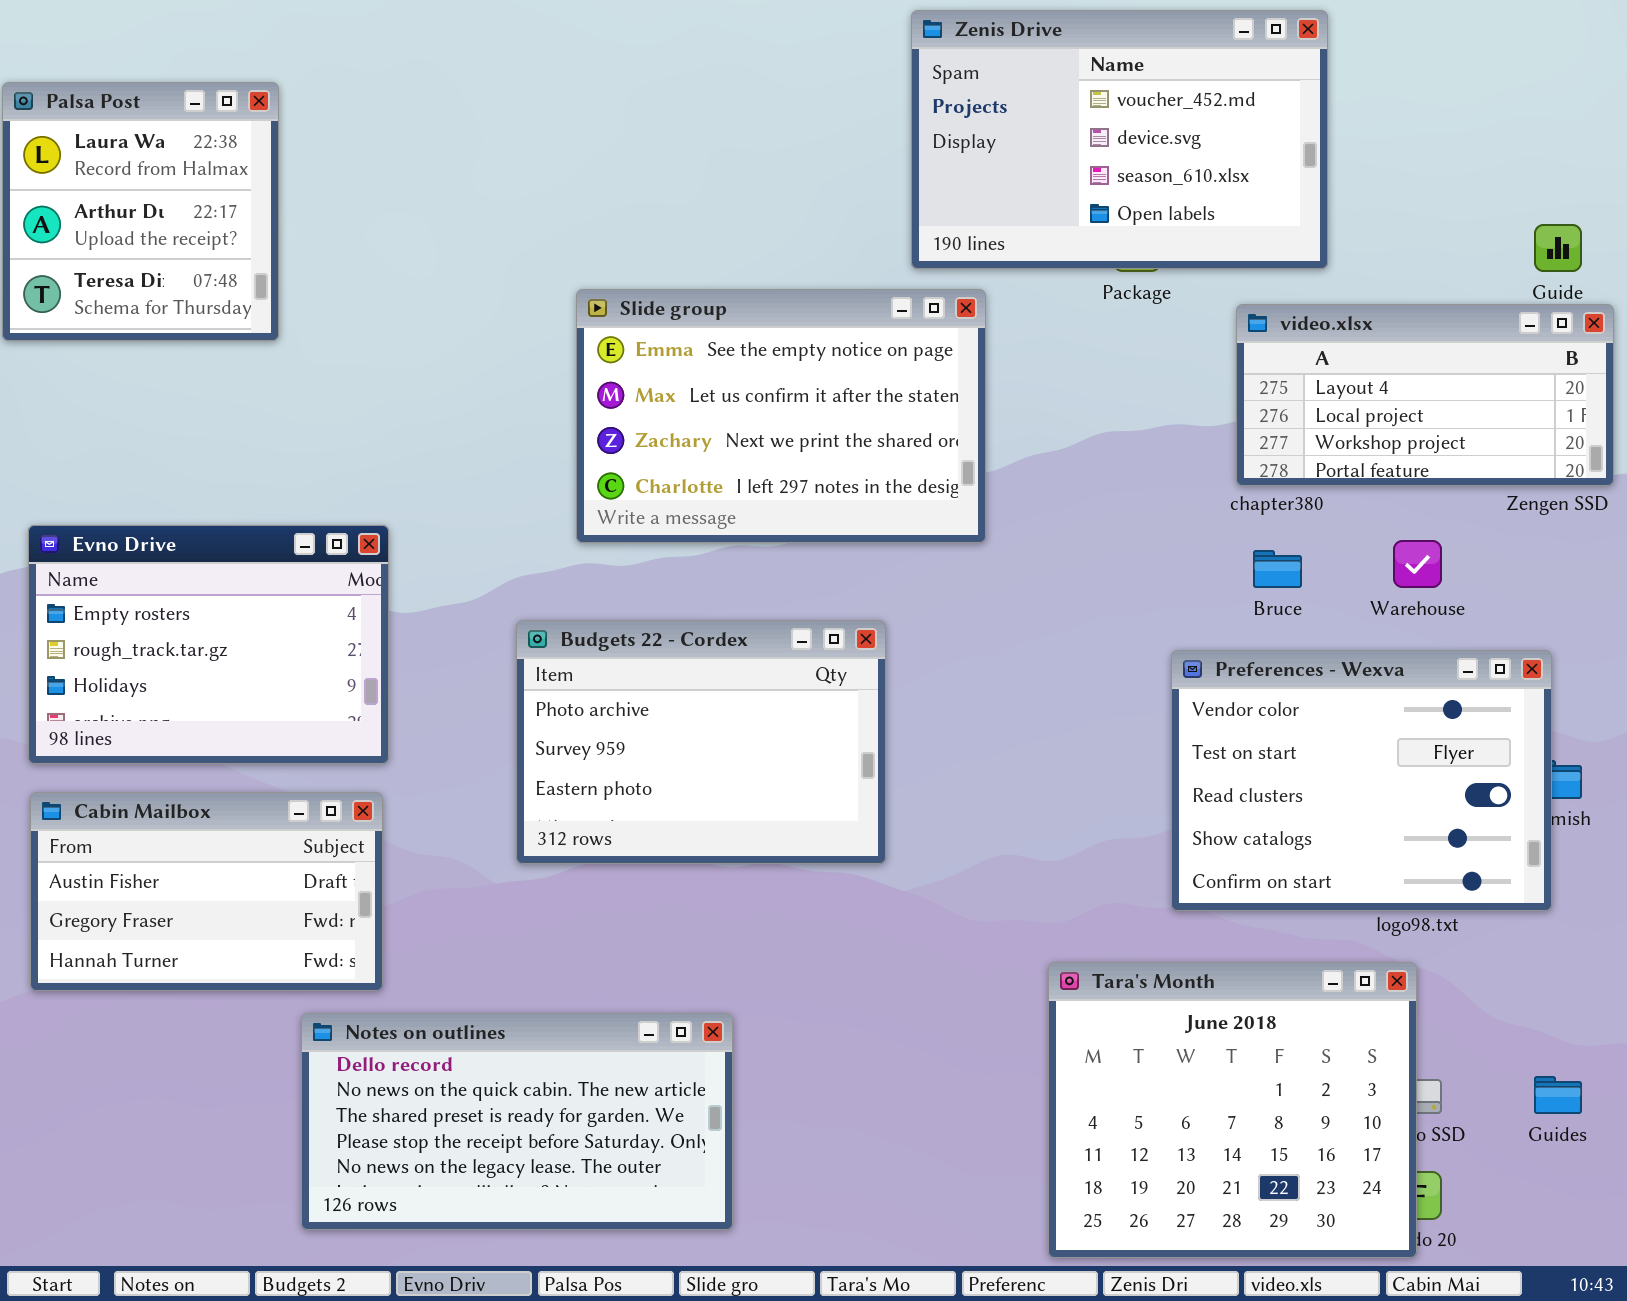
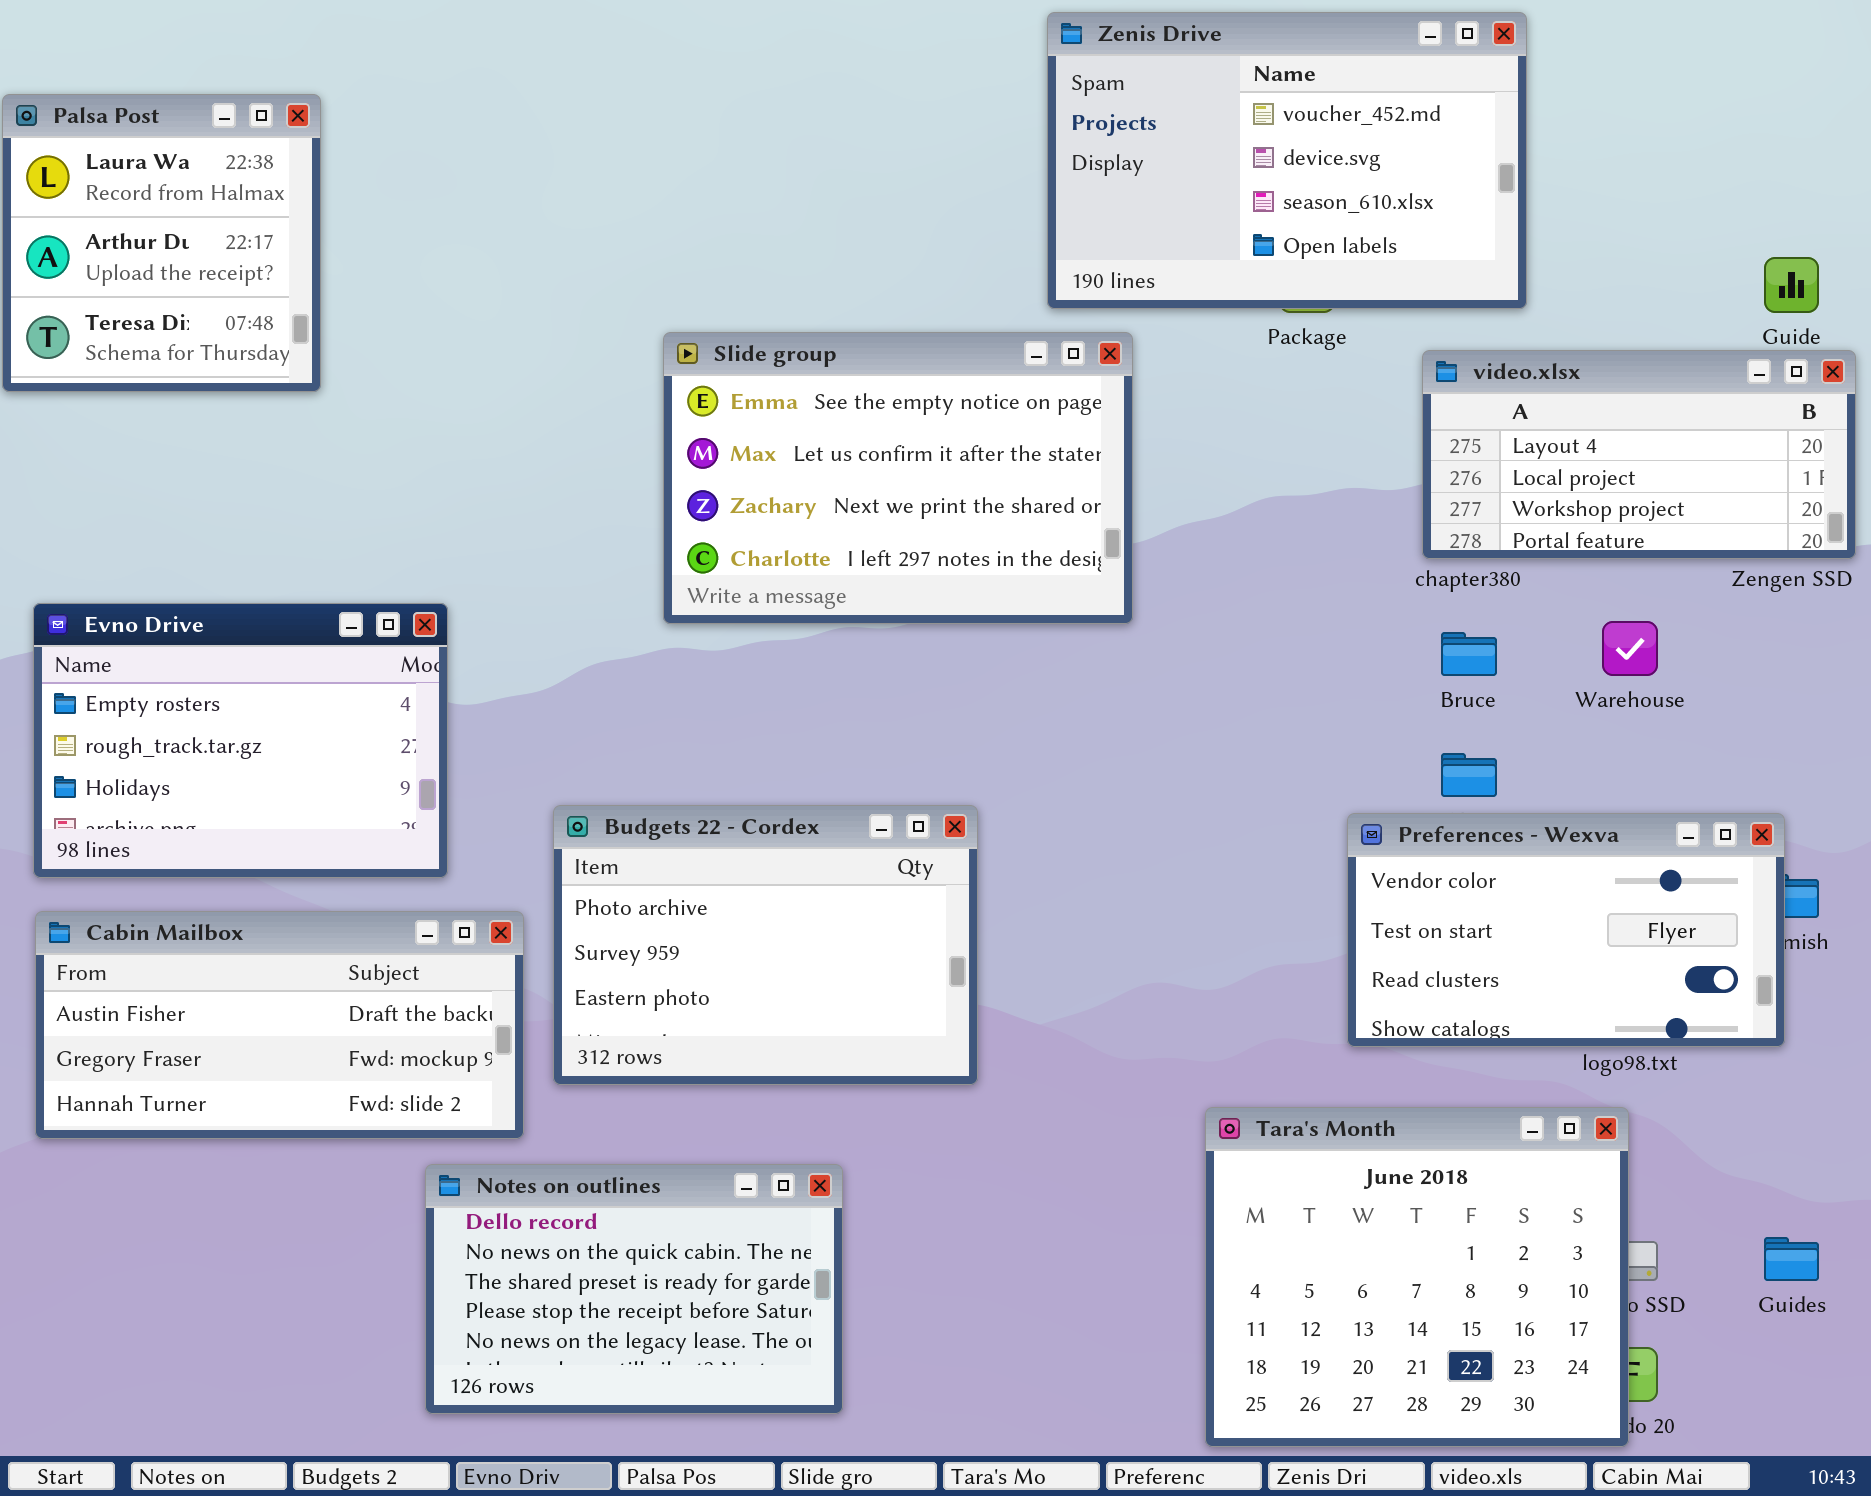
Budgets 22 - Cordex: [516,620,886,864] -> [553,805,978,1085], moved
Preferences - Wexva: [1171,650,1552,911] -> [1347,813,1785,1047], resized
Cabin Mailbox: [30,792,383,991] -> [35,911,524,1139], resized
Notes on outlines: [301,1013,733,1230] -> [425,1164,843,1414], resized

